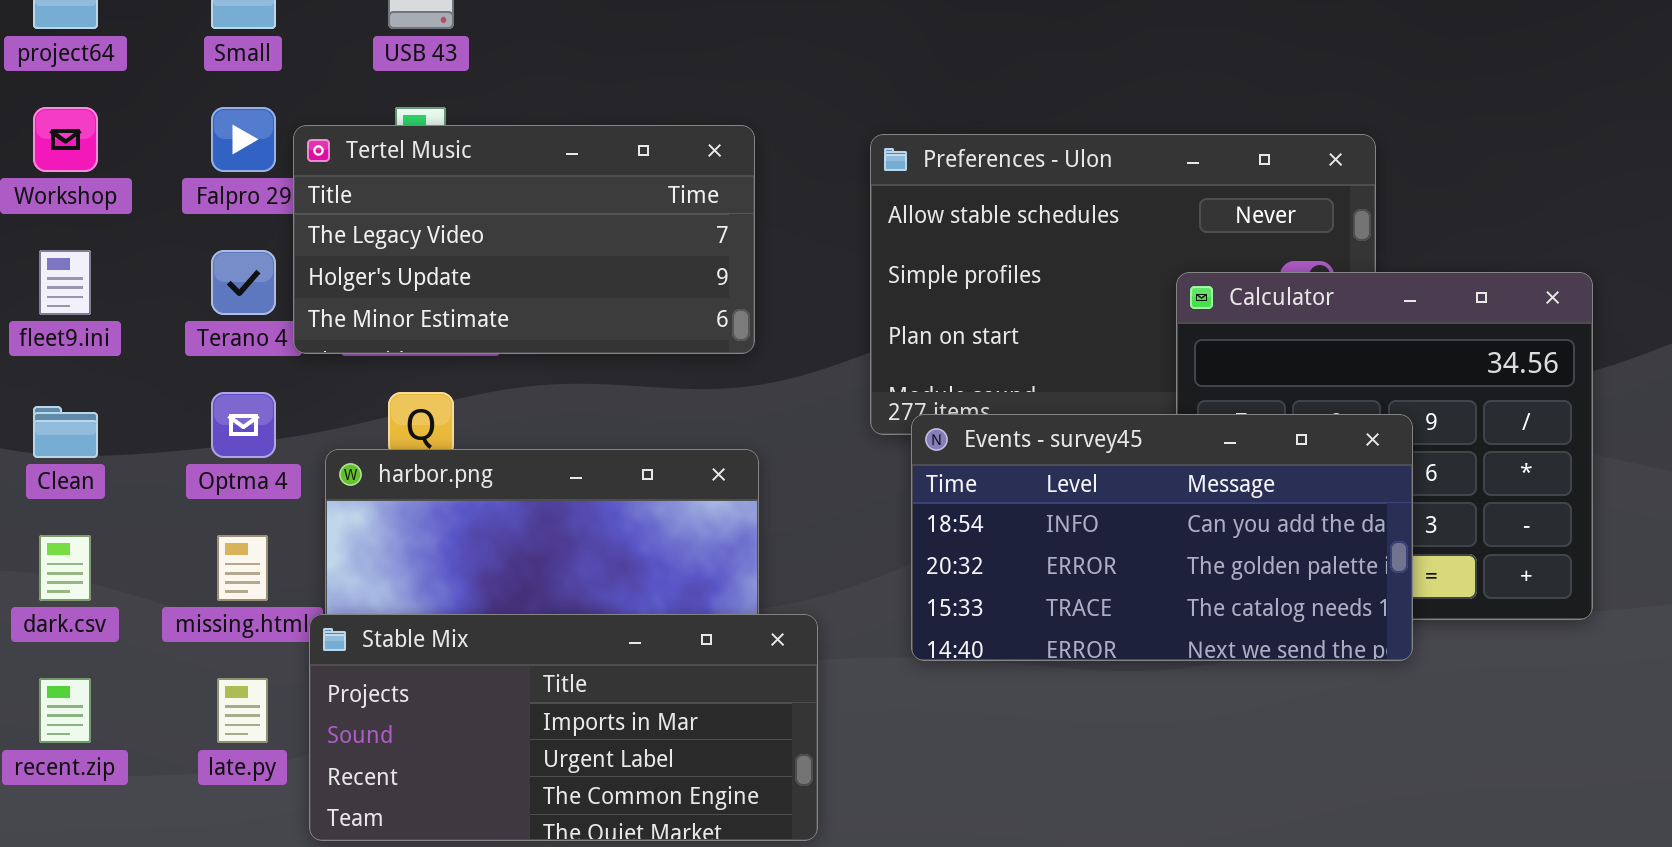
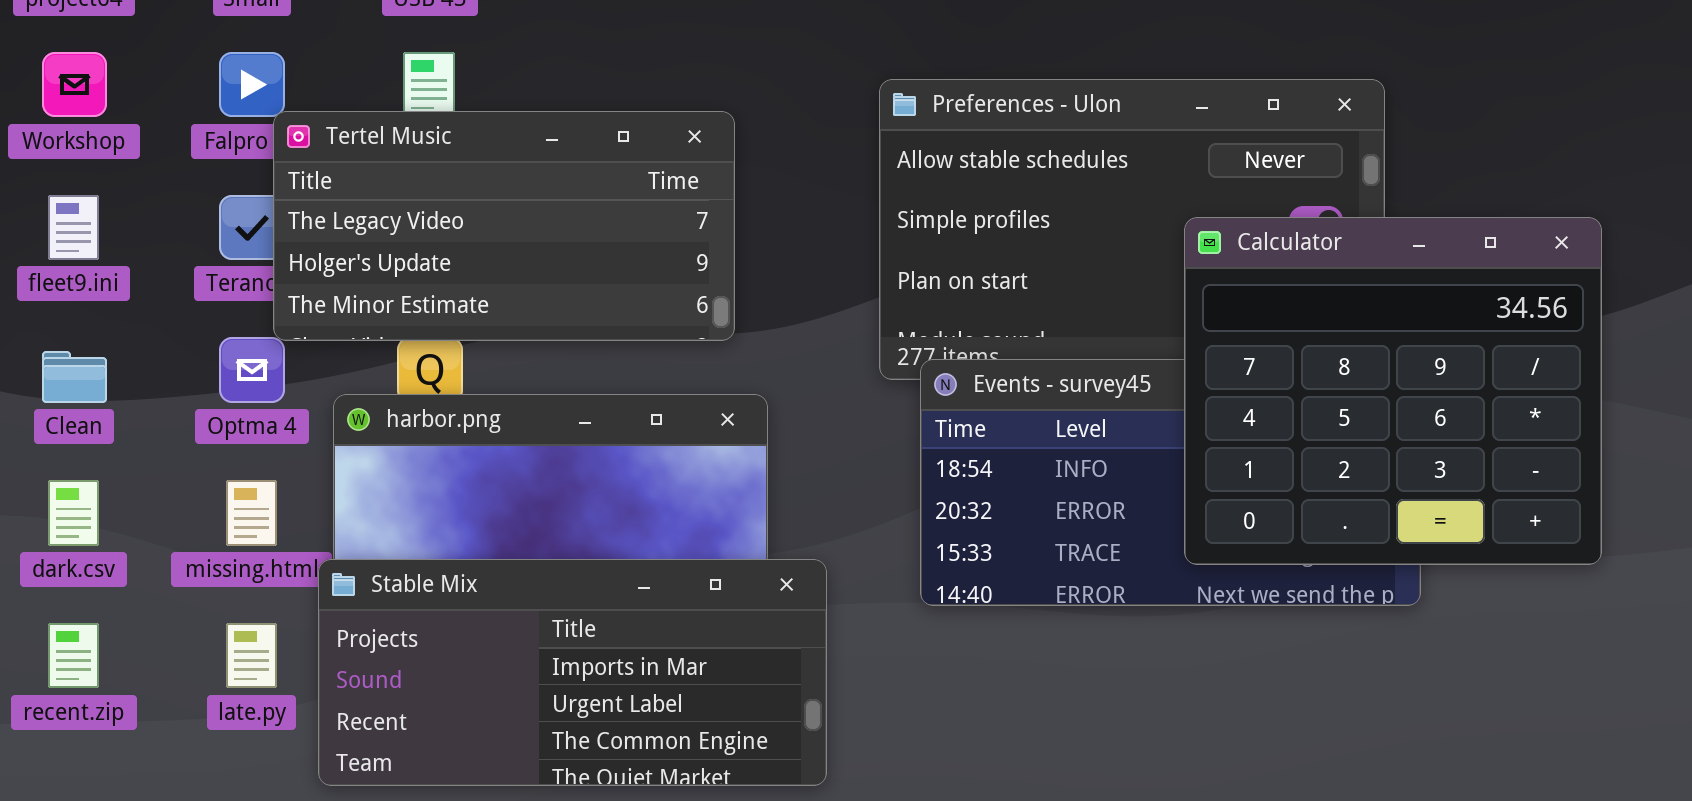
Tertel Music: [293,125,755,354] -> [273,111,735,341], moved
Calculator: [1176,272,1593,620] -> [1184,217,1602,565], raised

